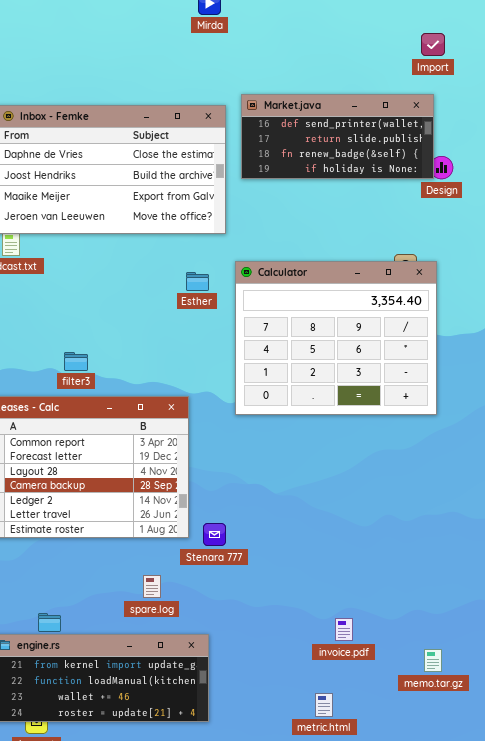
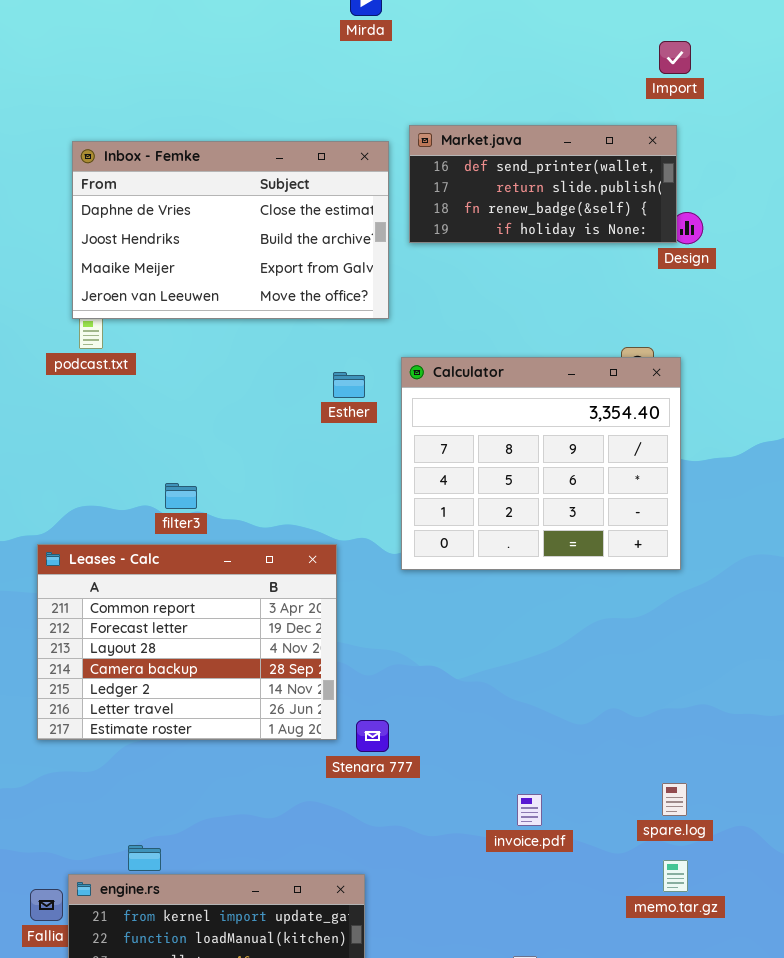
spare.log: [143,575,161,598] -> [662,783,687,816], moved
invoice.pdf: [335,618,353,641] -> [517,794,542,826], moved
memo.tar.gz: [424,649,442,672] -> [663,860,688,892], moved

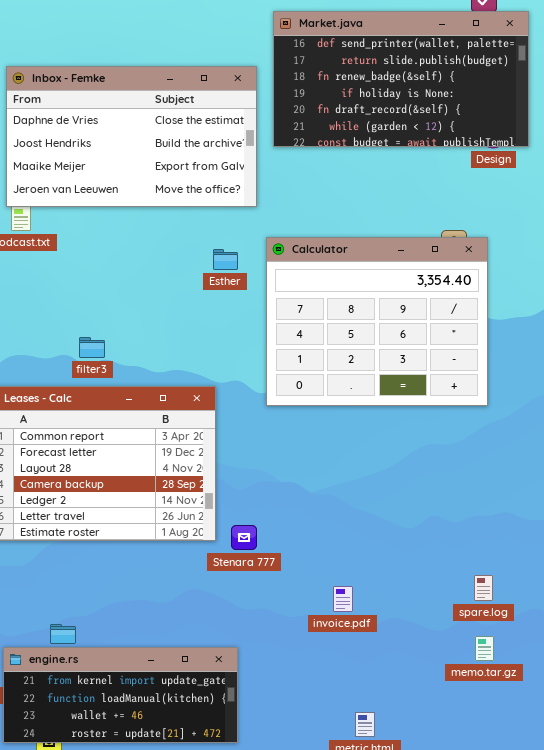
Market.java: [409,125,677,243] -> [273,11,529,147], resized
invoice.pdf: [517,794,542,826] -> [333,586,353,612], moved

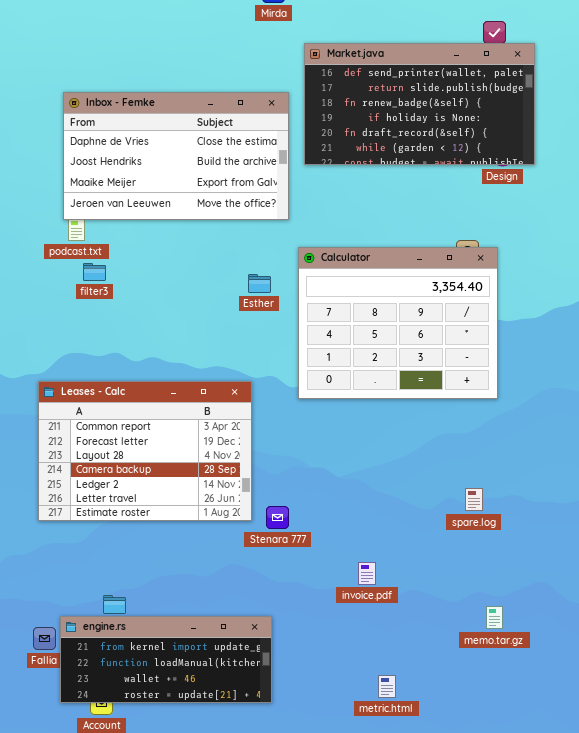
Esther: [213,249,238,270] -> [248,274,271,293], moved
filter3: [79,337,105,358] -> [83,263,106,281], moved
spare.log: [474,575,493,601] -> [465,488,483,511], moved

